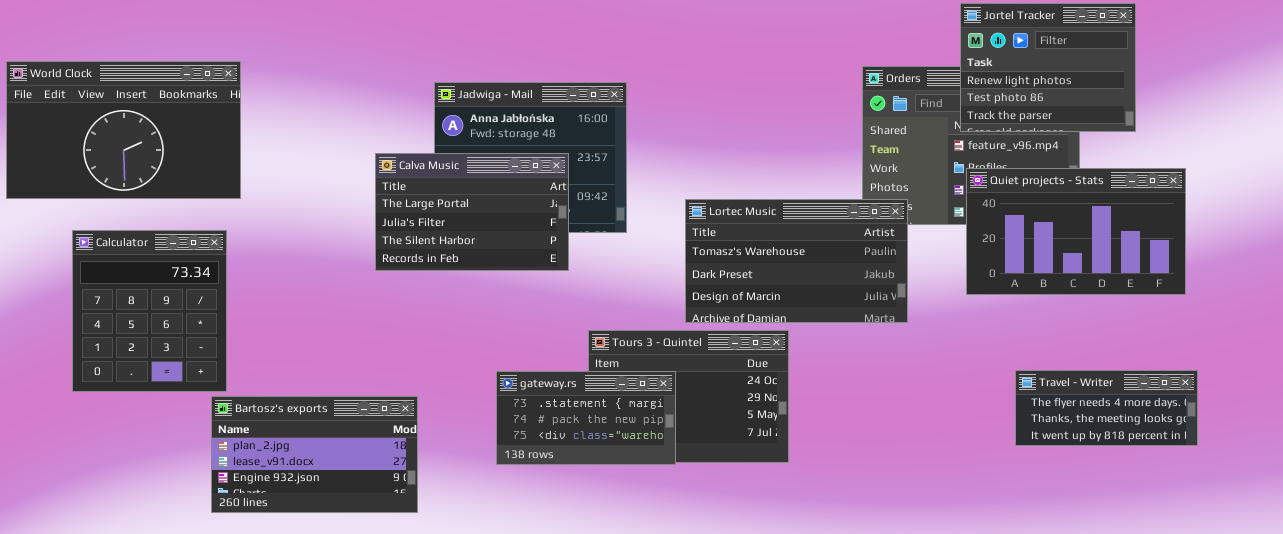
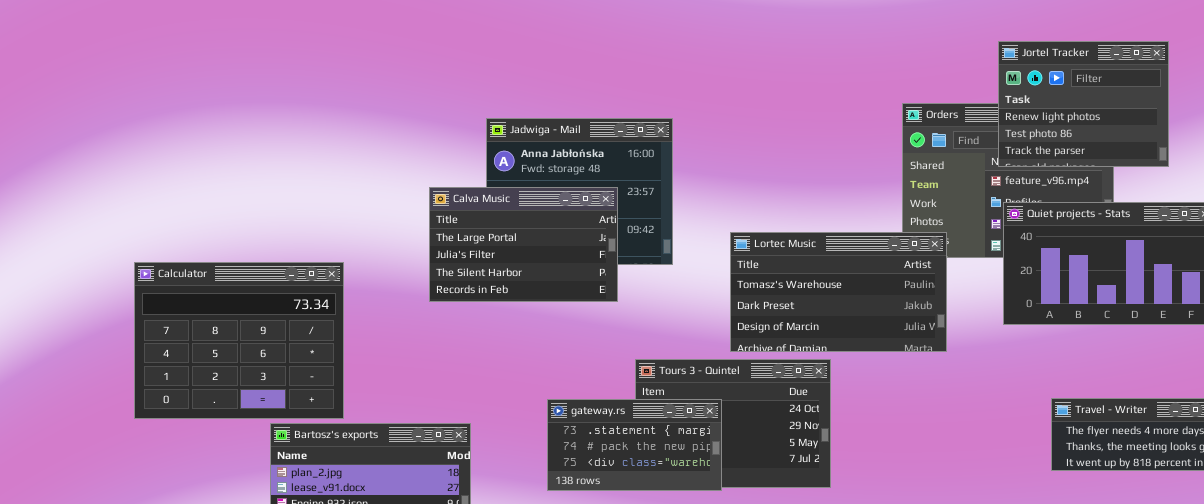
World Clock: [6,61,241,199] -> none, closed
Calculator: [72,230,227,392] -> [134,262,344,419], resized

